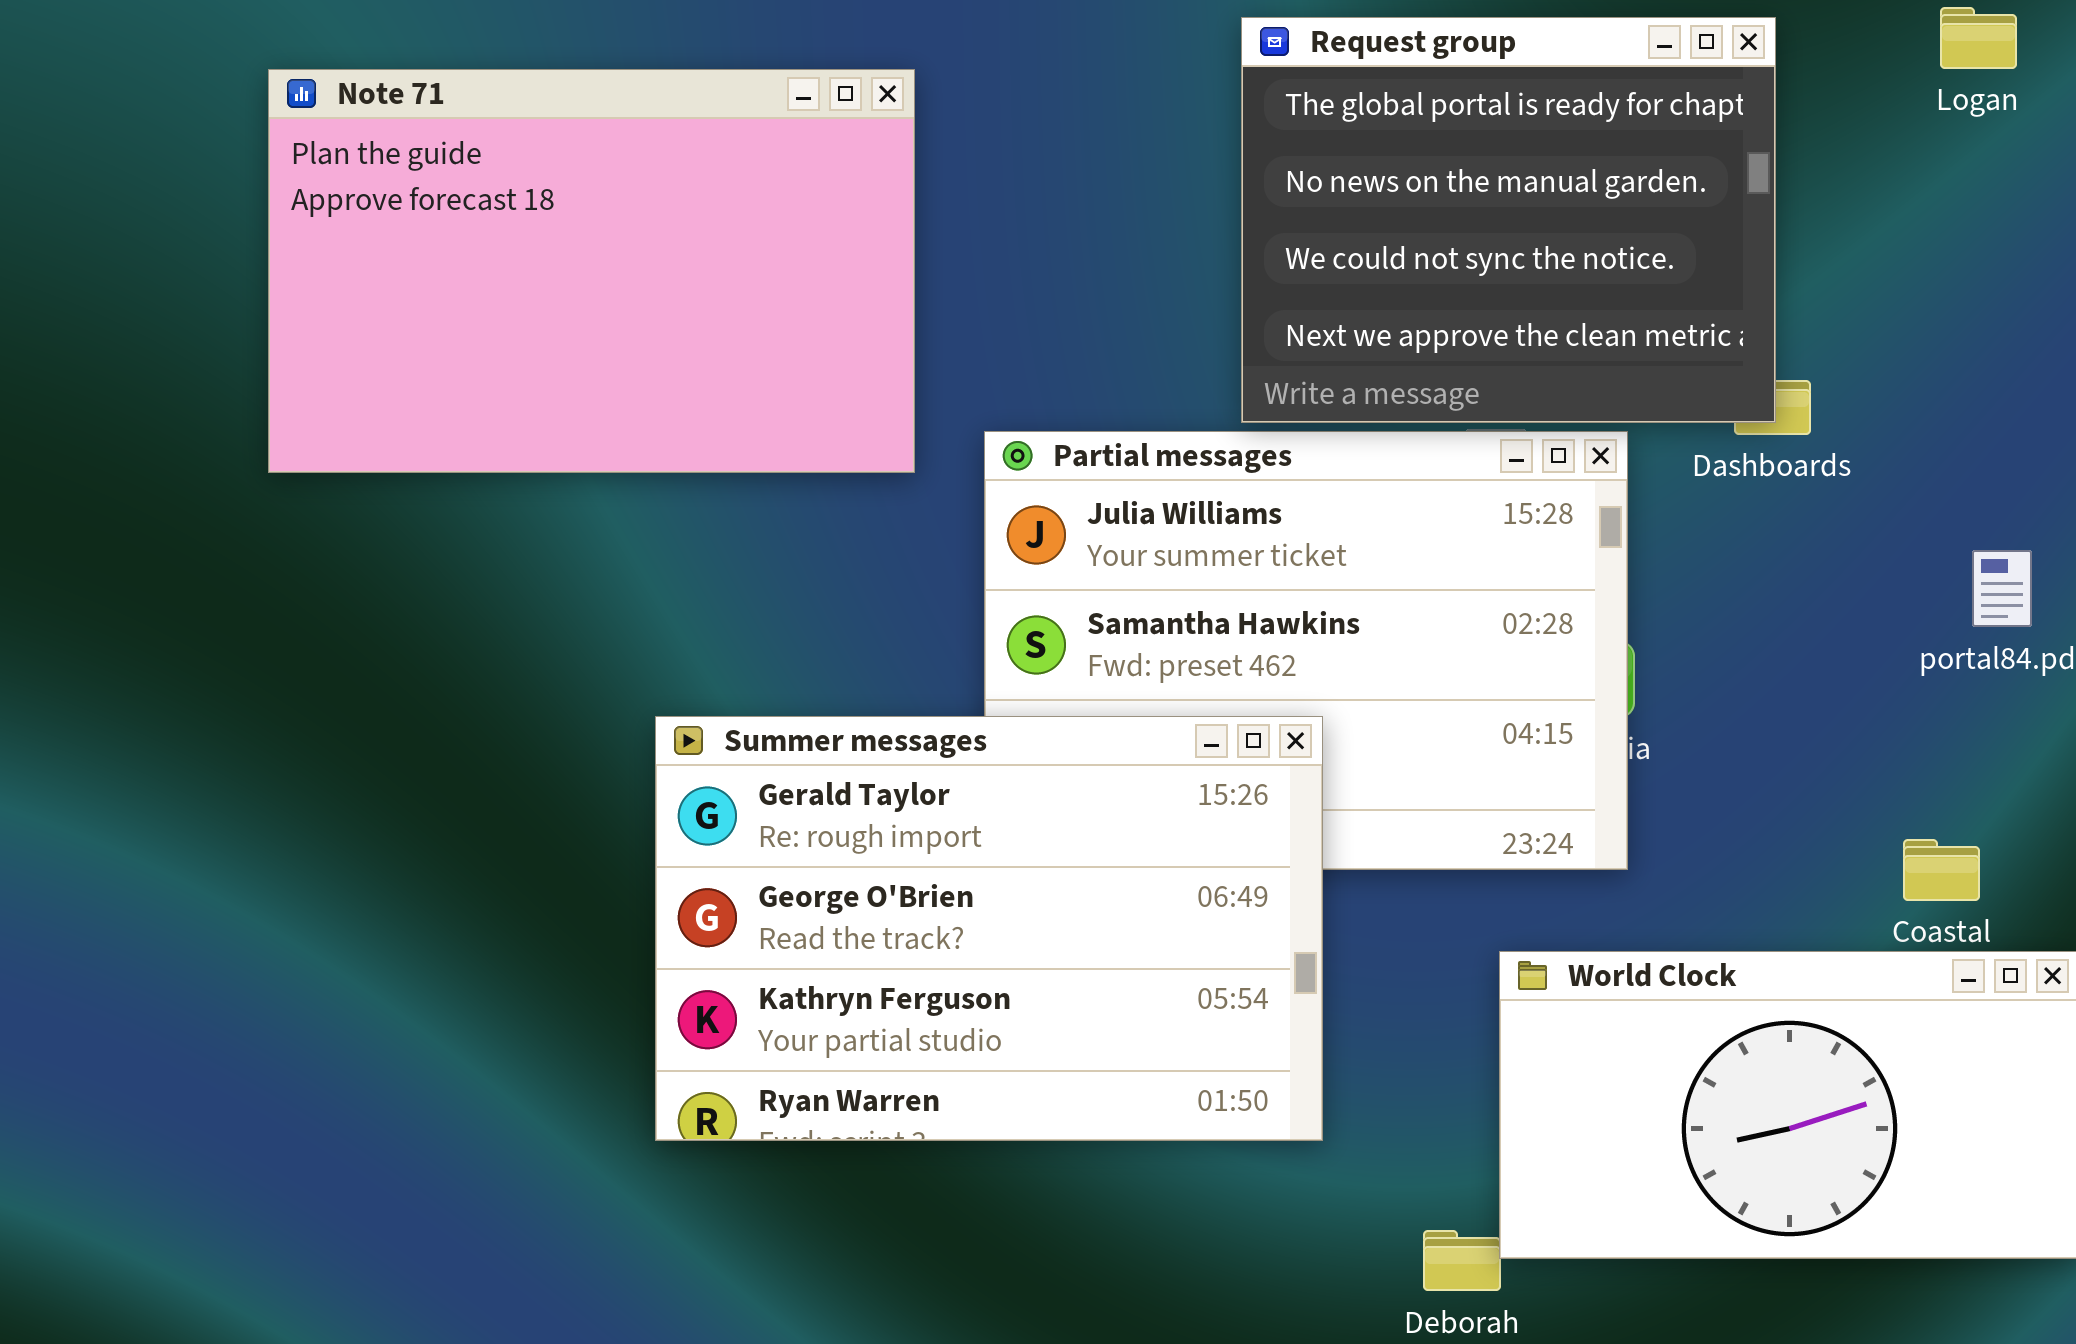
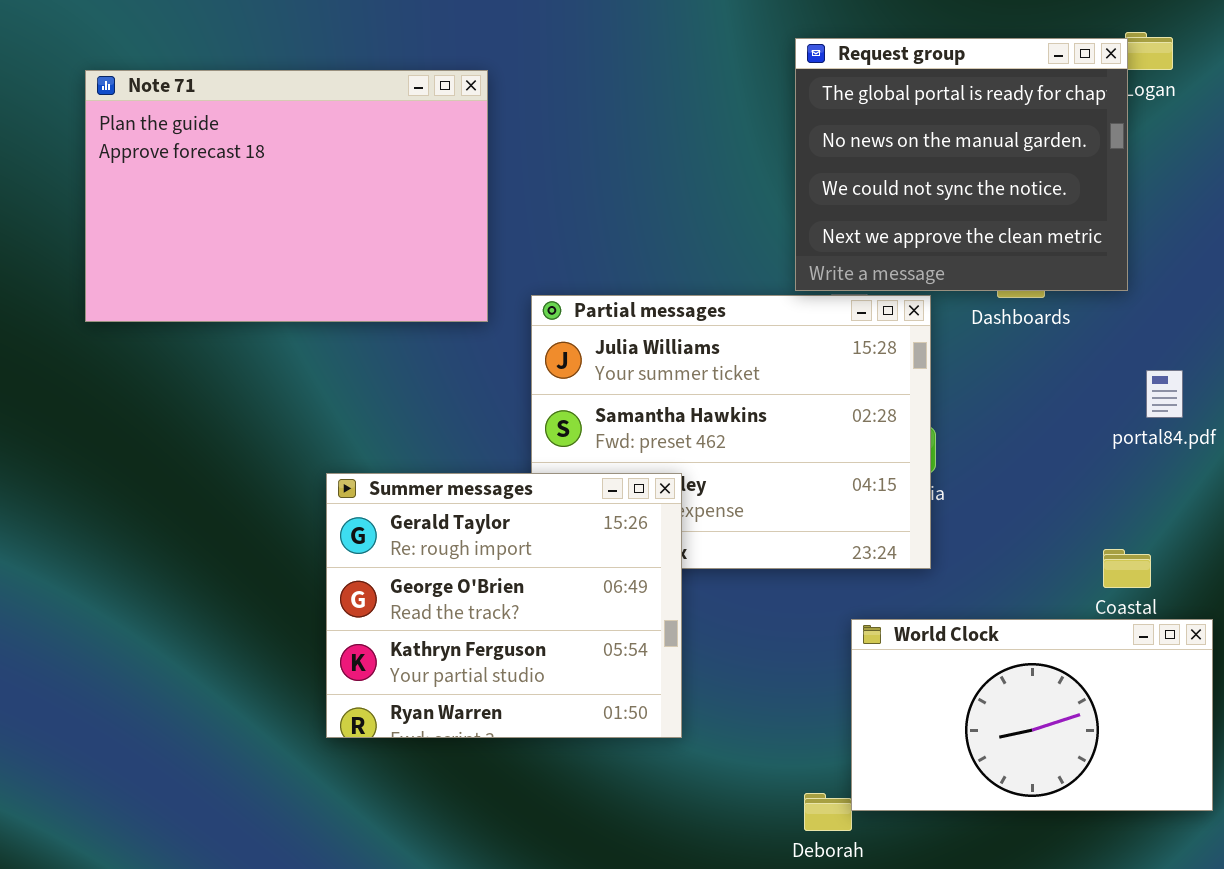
Request group: [1241,17,1776,423] -> [795,38,1128,291], moved
Summer messages: [655,716,1323,1141] -> [326,473,682,738], resized

